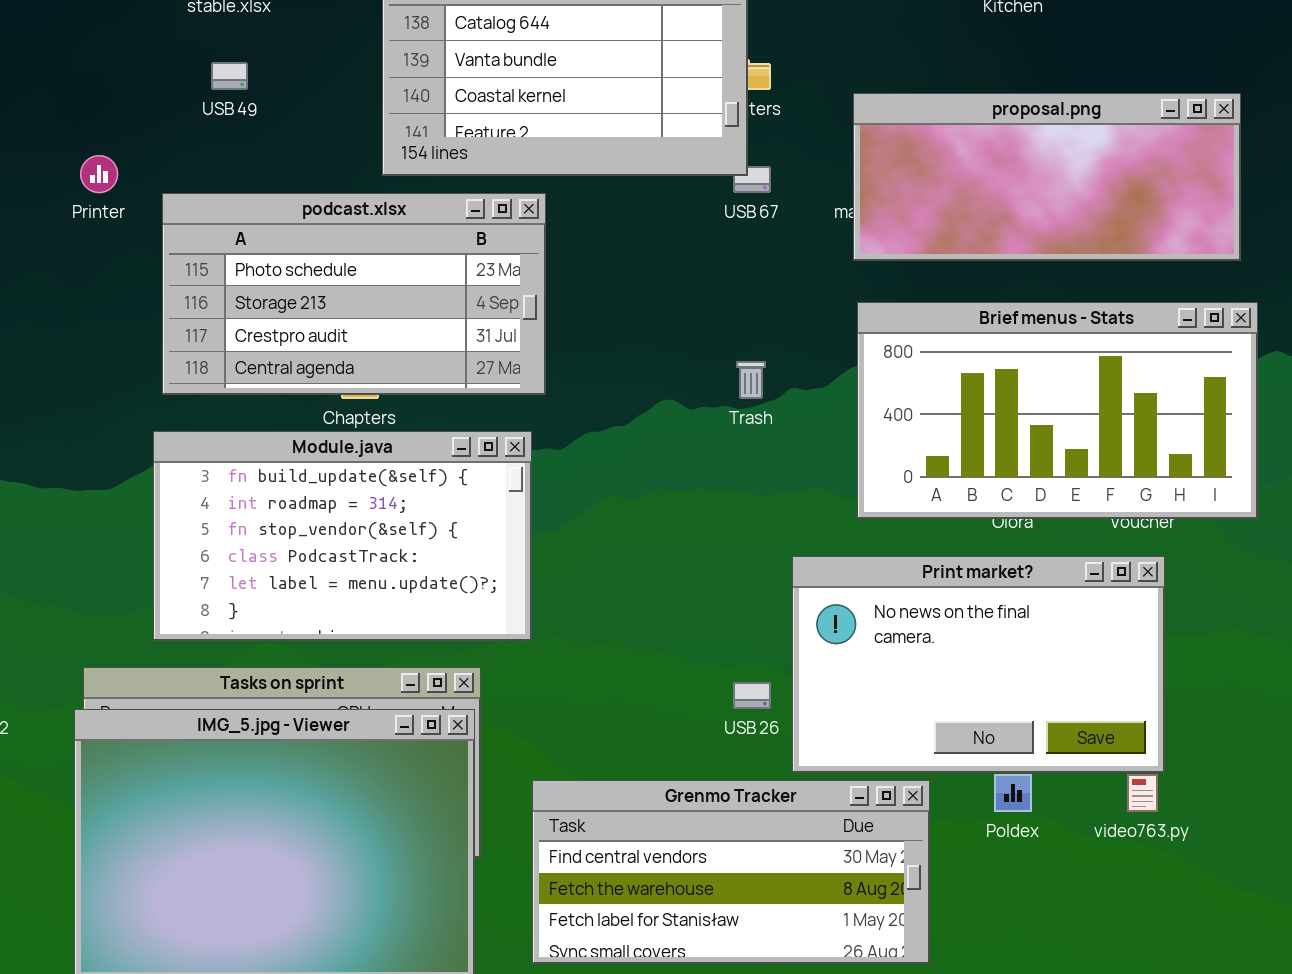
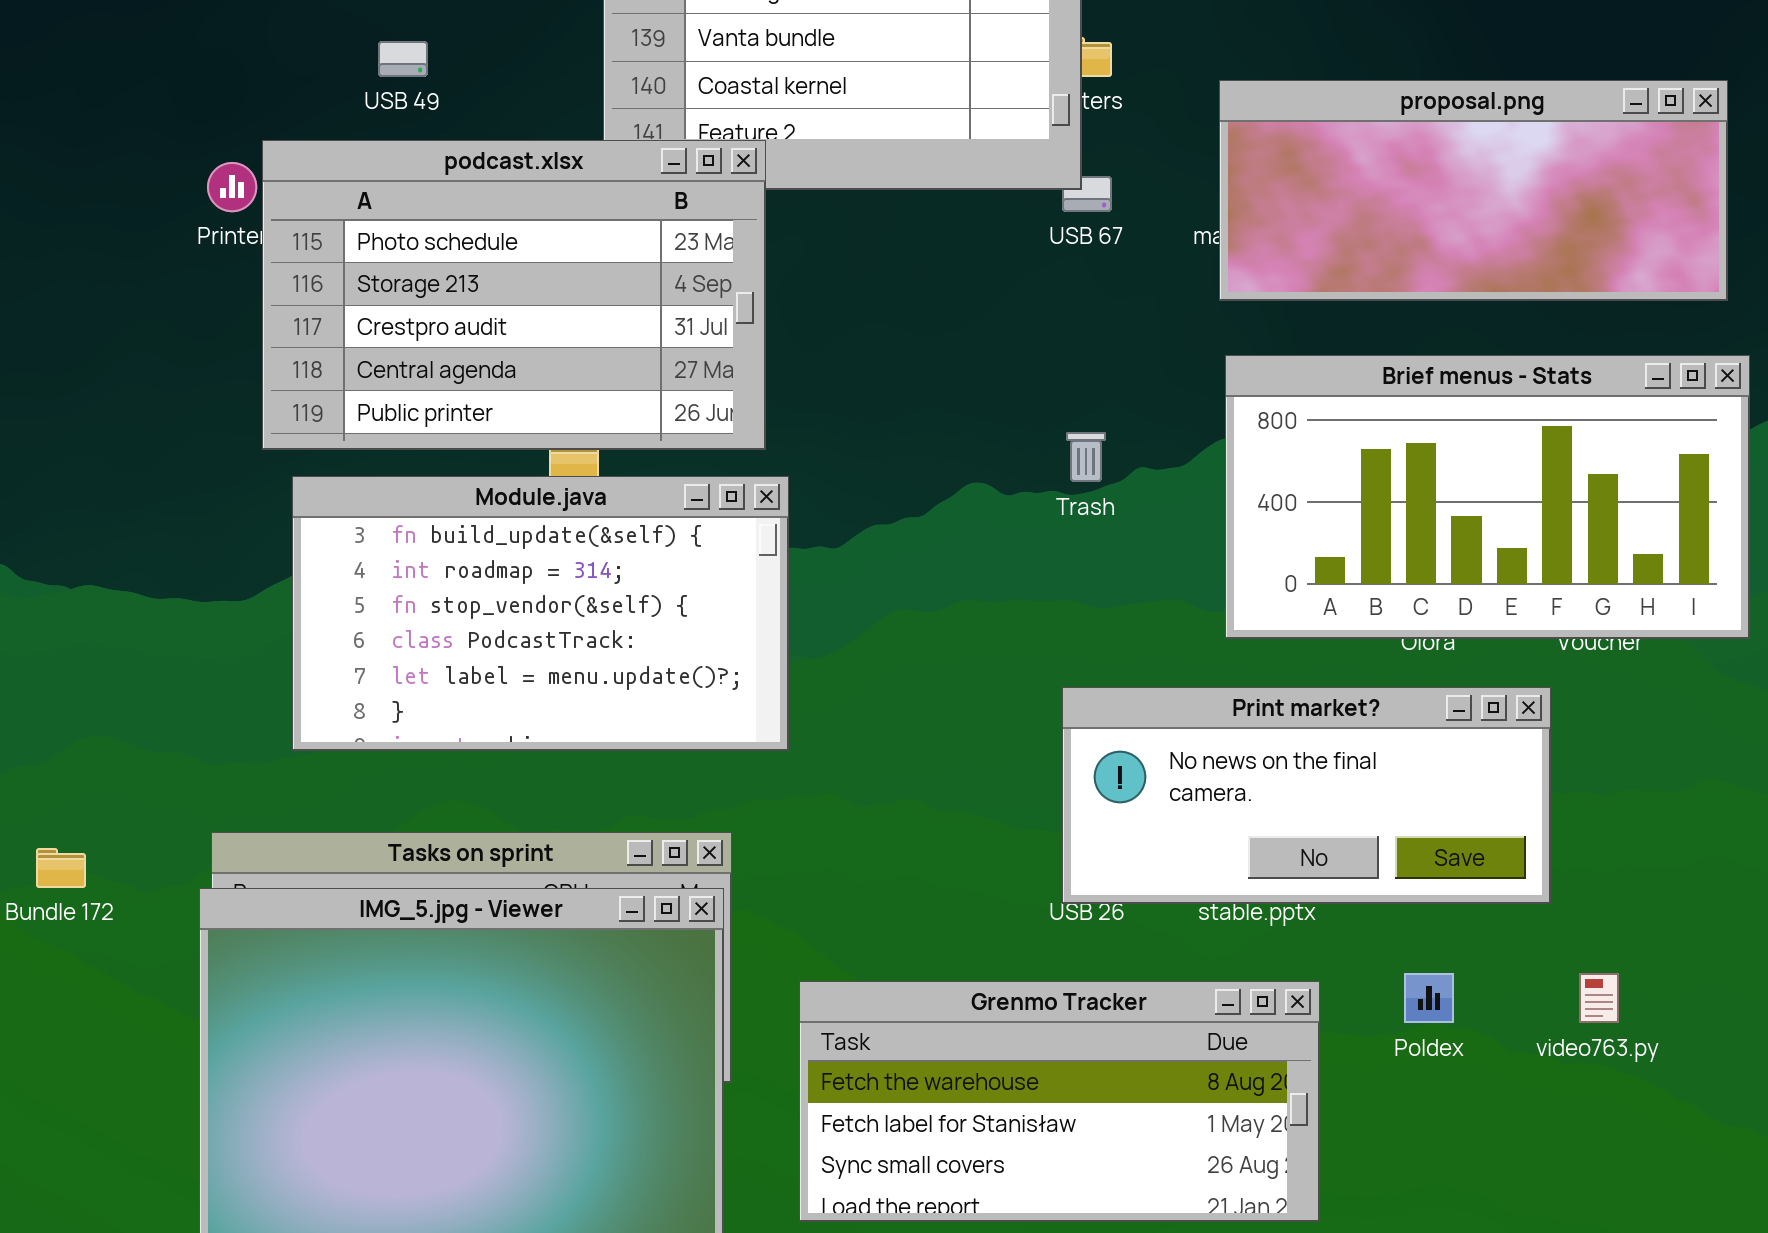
podcast.xlsx: [162,193,546,395] -> [262,140,766,450], moved, resized
Module.java: [153,431,532,641] -> [292,476,789,751], moved
Print market?: [792,556,1165,773] -> [1062,687,1551,904], moved, resized
Grenmo Tracker: [532,780,930,964] -> [799,981,1320,1222], scrolled down 1 row

